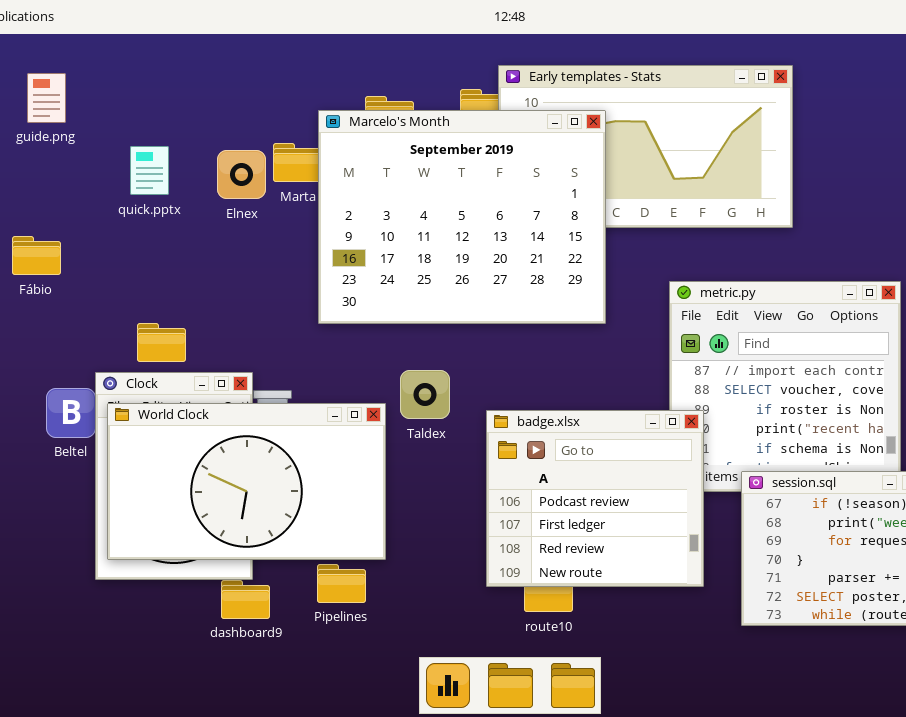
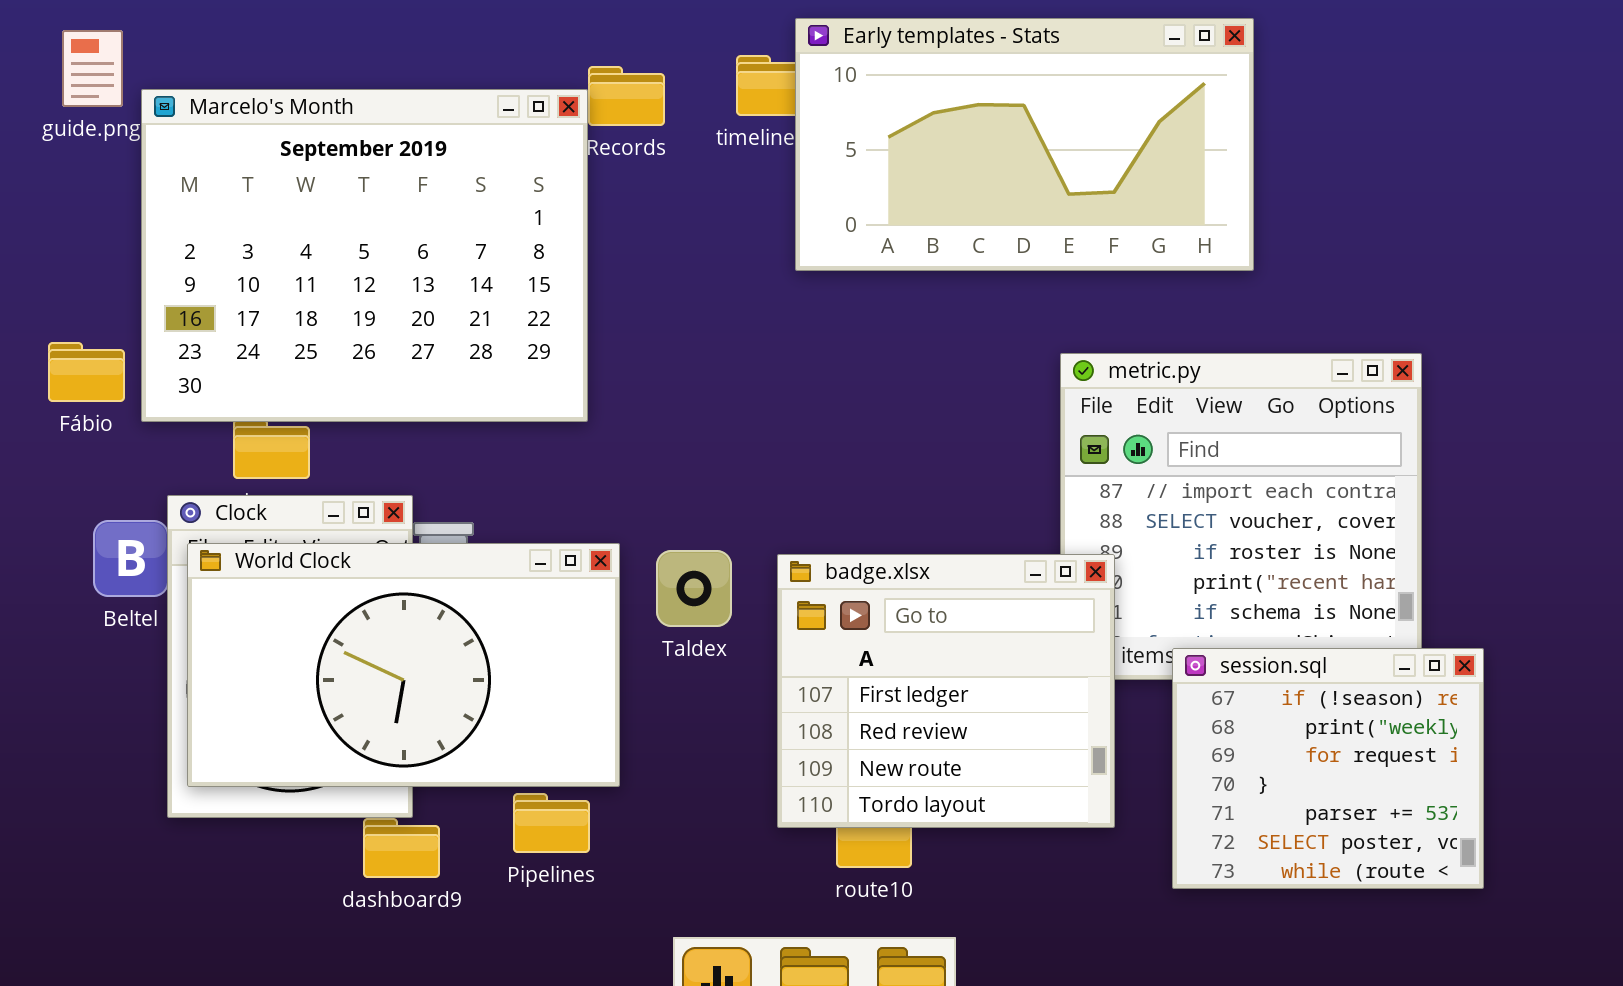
Marcelo's Month: [318,110,606,324] -> [141,89,588,422], moved
Fábio: [12,236,61,275] -> [48,342,125,402], moved
Taldex: [400,370,450,419] -> [656,550,732,627], moved
badge.xlsx: [486,410,704,587] -> [777,554,1115,828], scrolled down 1 row

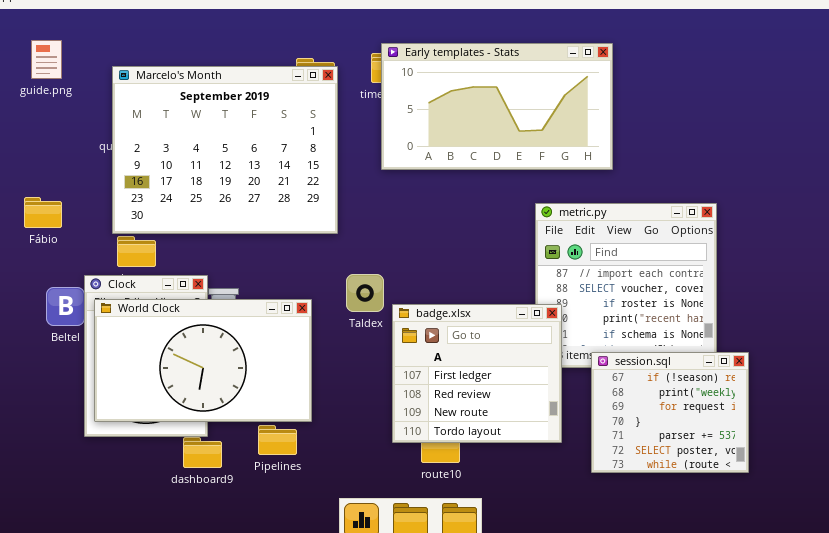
Early templates - Stats: [795,18,1254,271] -> [381,43,613,170], moved
Marcelo's Month: [141,89,588,422] -> [112,66,338,234], moved
Taldex: [656,550,732,627] -> [346,274,384,312], moved

